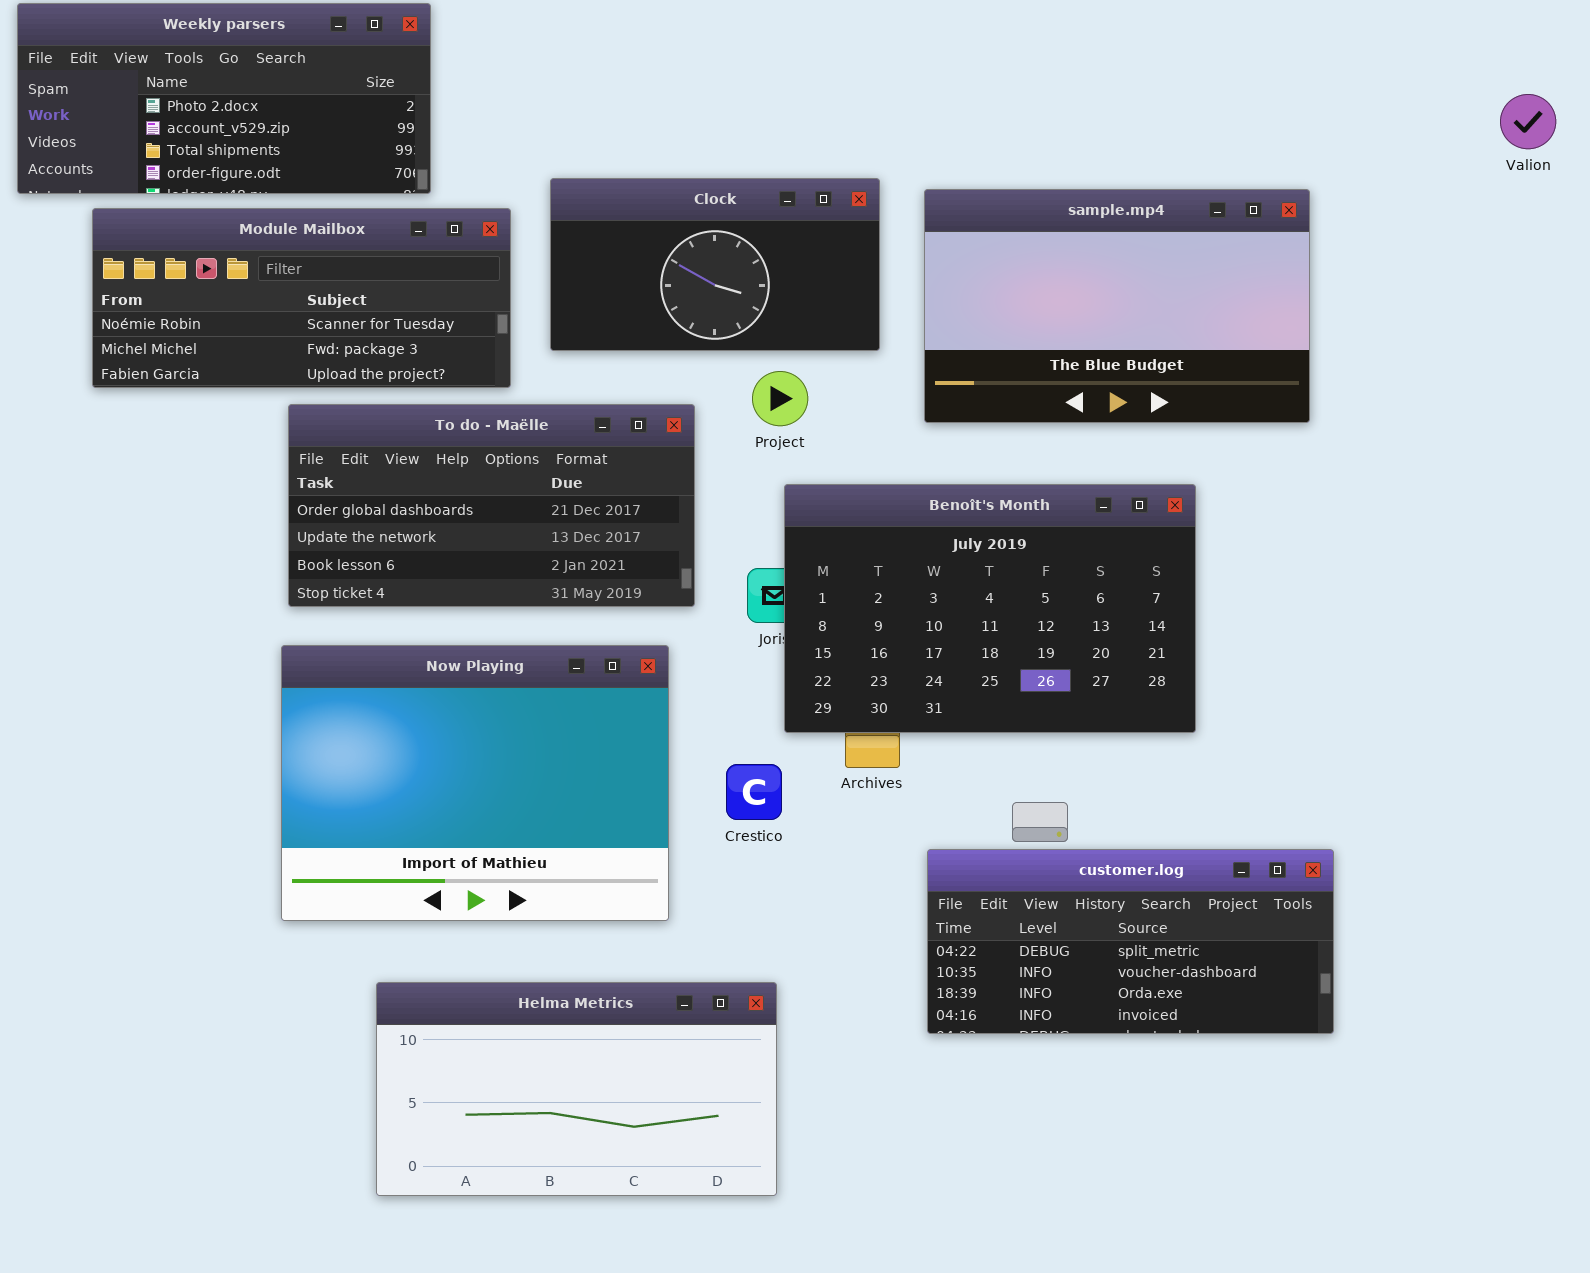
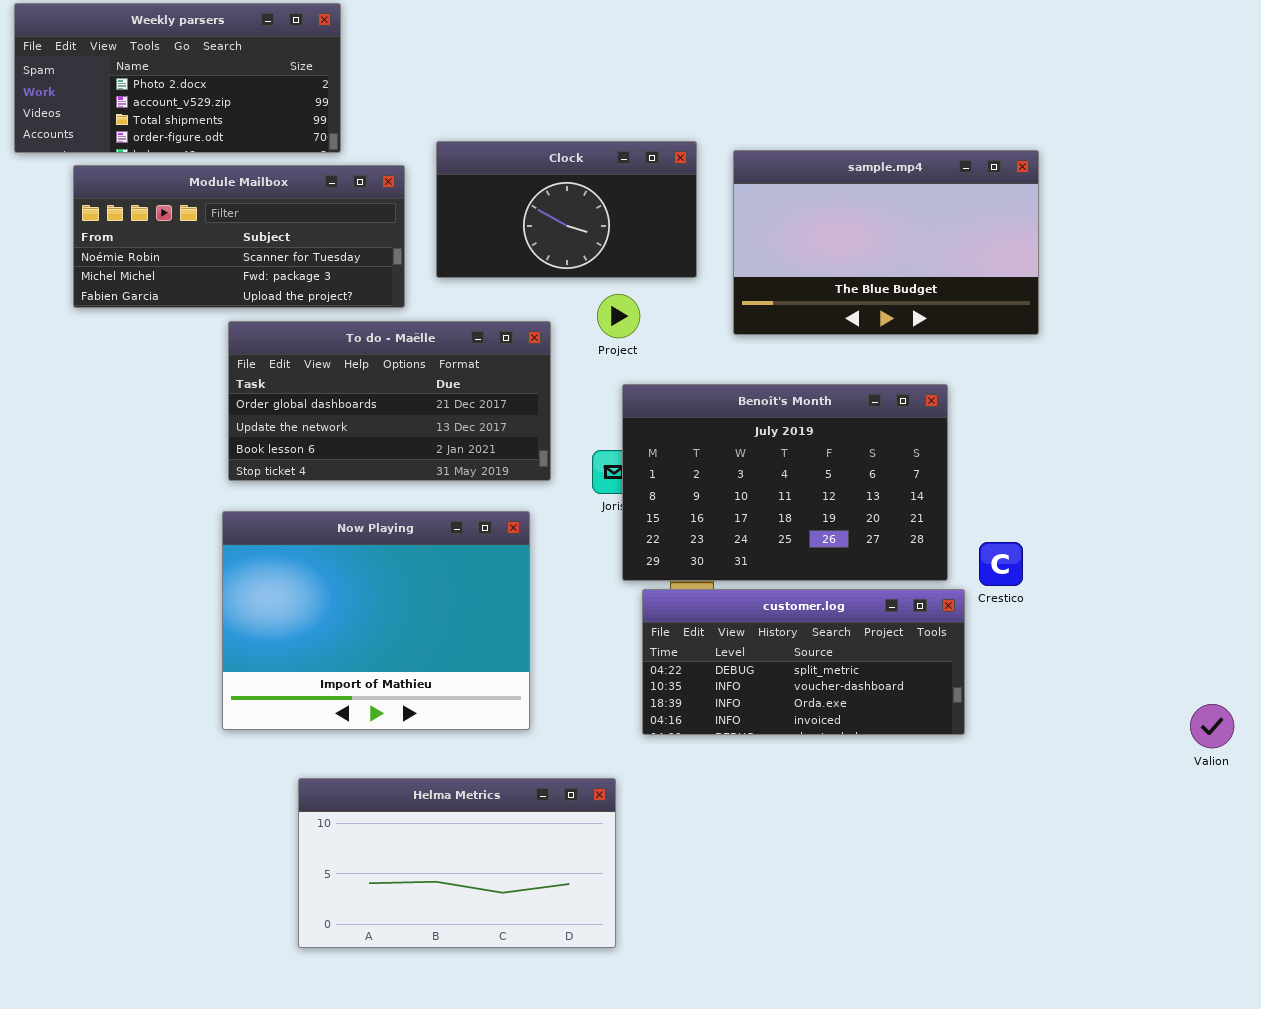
Valion: [1500,94,1556,149] -> [1190,704,1234,748], moved
Crestico: [726,764,782,820] -> [979,542,1023,586], moved
customer.log: [927,849,1334,1034] -> [642,589,965,735], moved

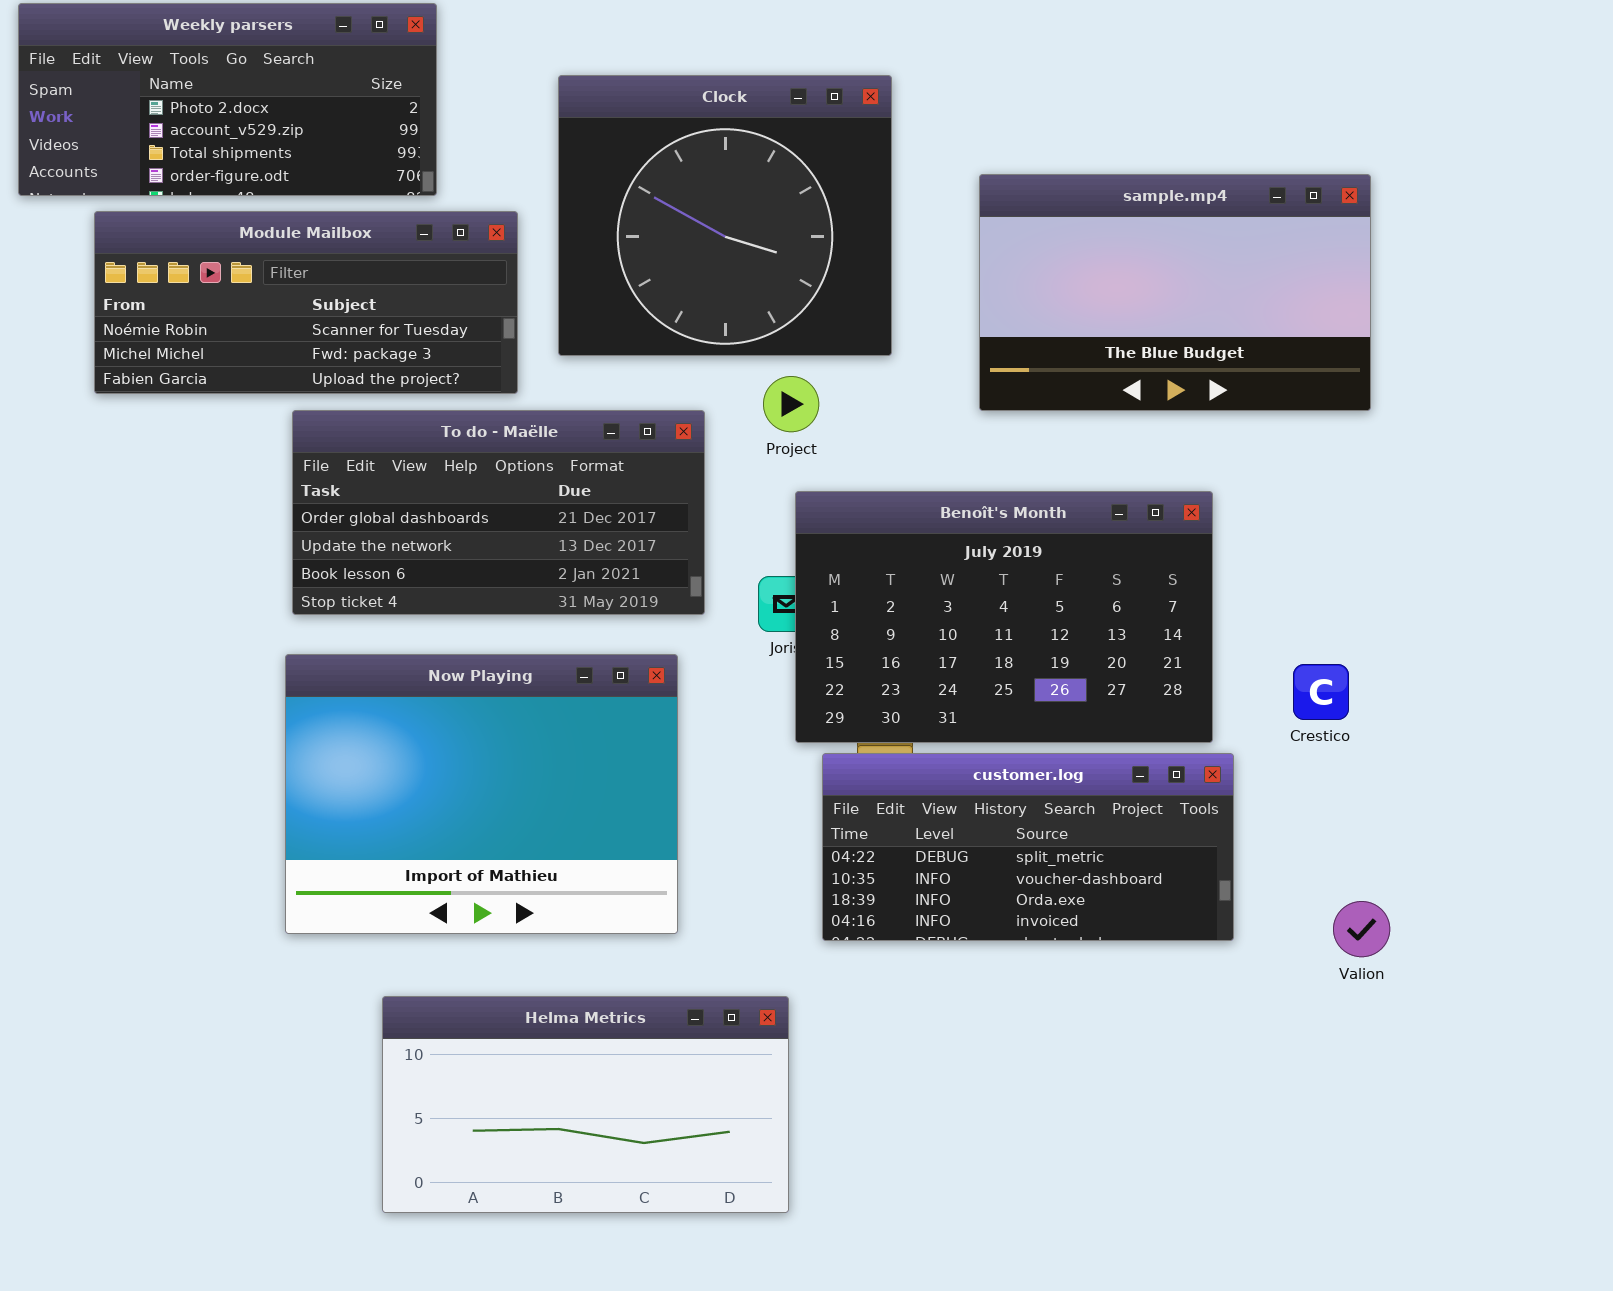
Clock: [436,141,697,278] -> [558,75,892,356], resized
sample.mp4: [733,150,1039,335] -> [979,174,1371,411], moved
Crestico: [979,542,1023,586] -> [1293,664,1349,720], moved
Valion: [1190,704,1234,748] -> [1333,901,1390,957], moved

